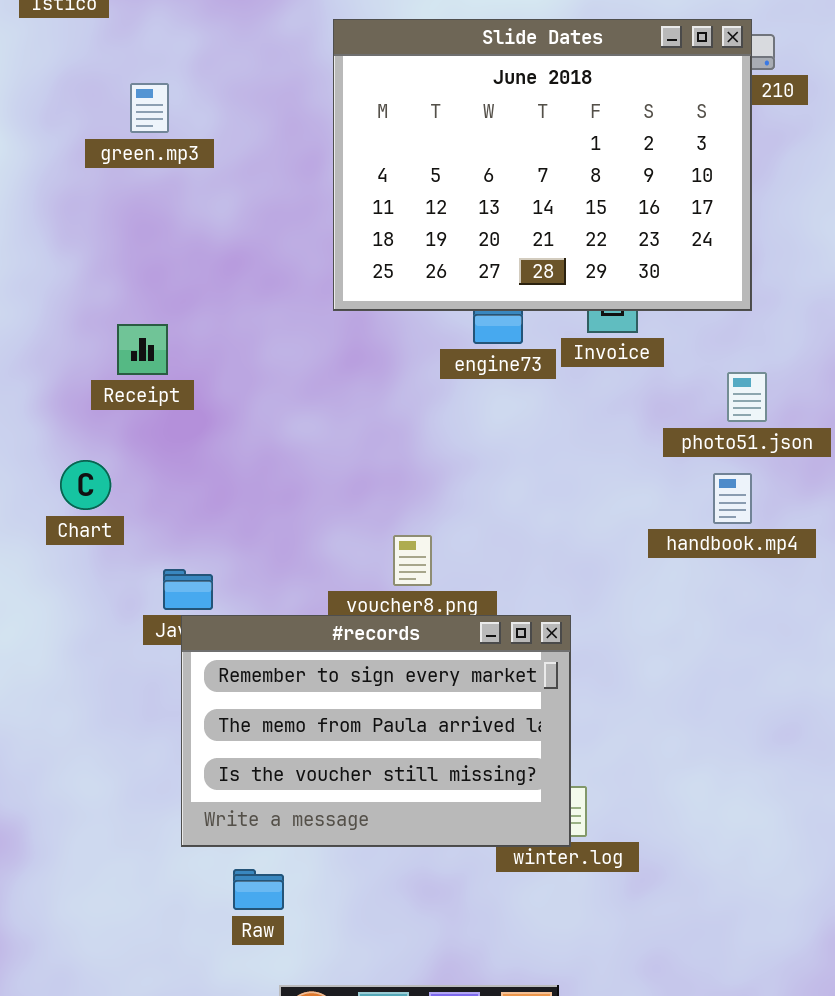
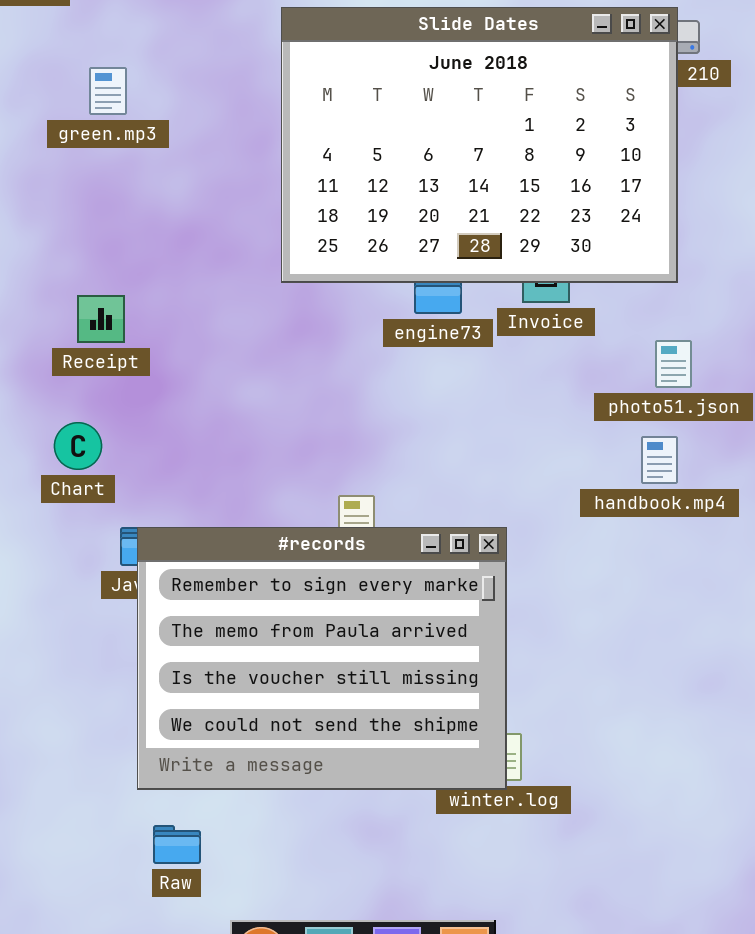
Chart: [60,460,111,510] -> [54,422,102,470], moved
#records: [181,615,571,847] -> [137,527,507,790], resized
Raw: [233,869,284,910] -> [153,825,201,864], moved

